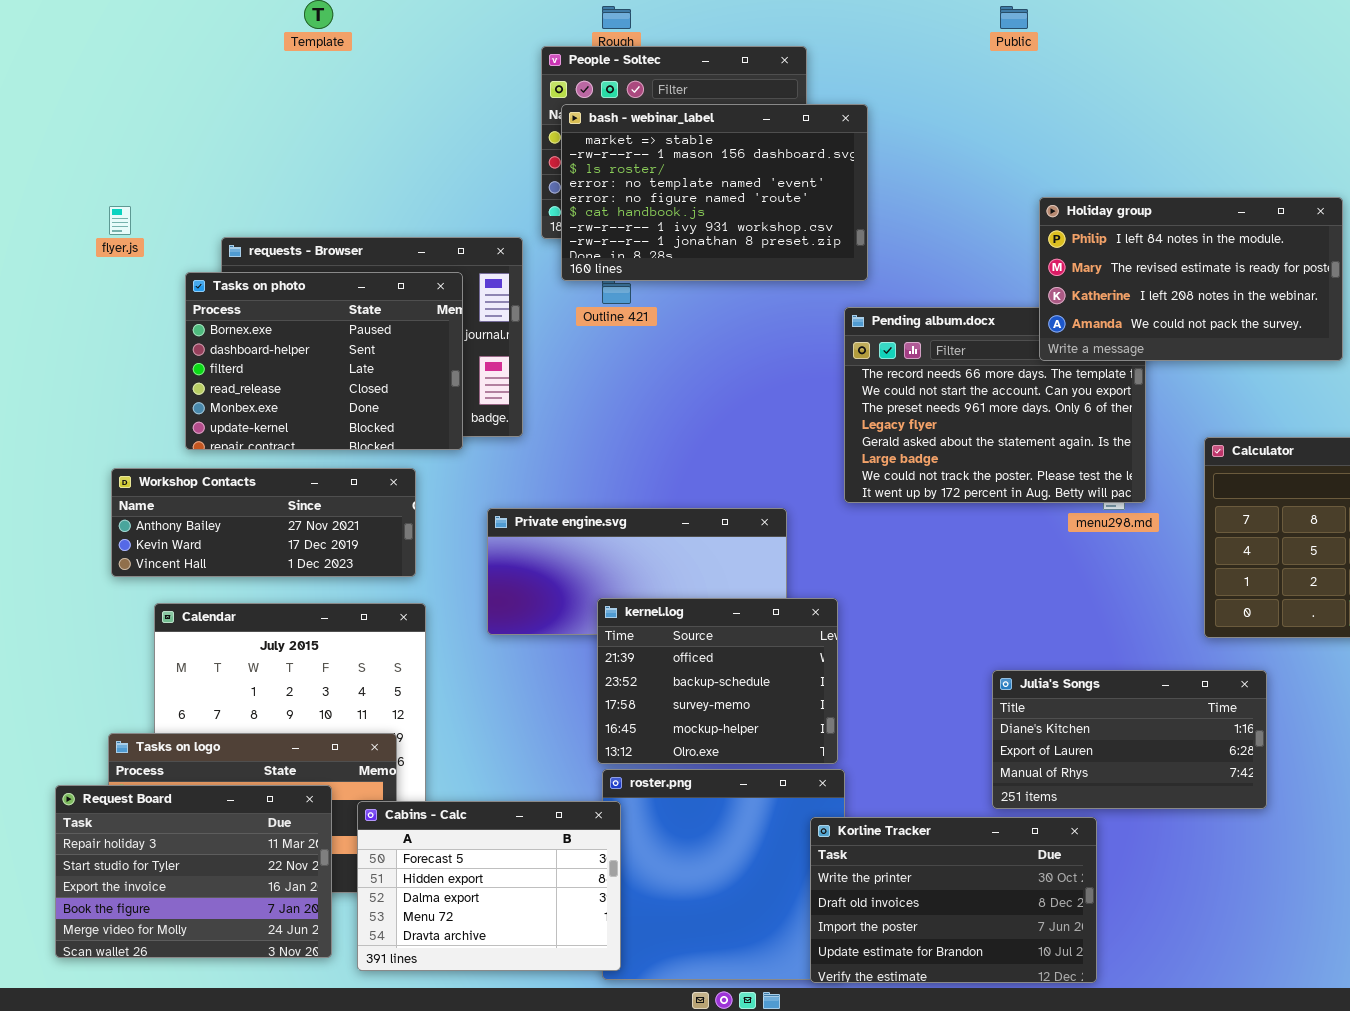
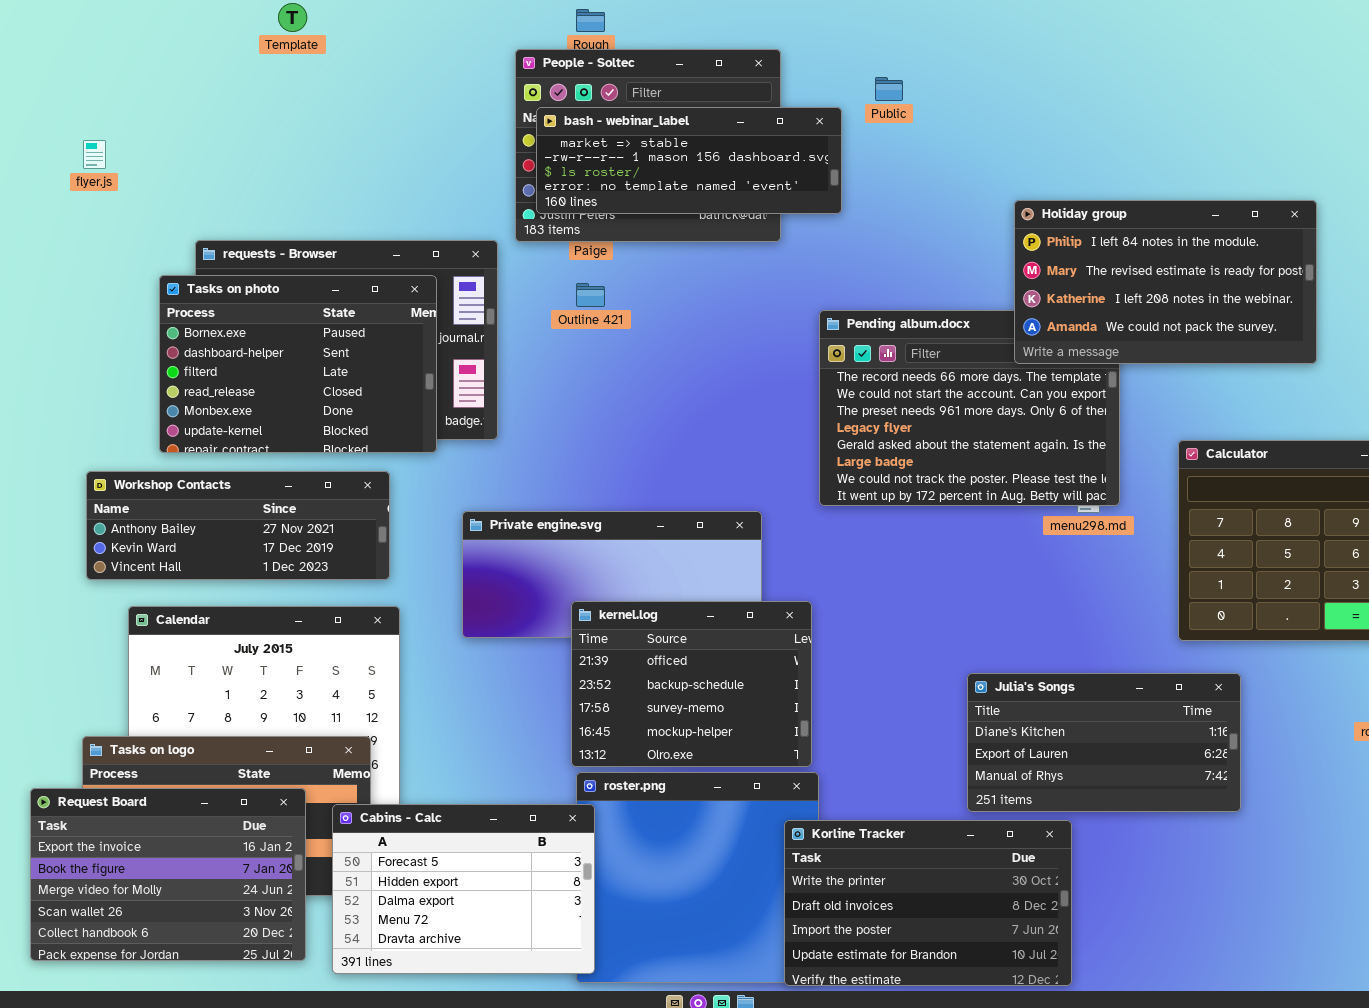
Public: [1000,6,1028,29] -> [875,77,903,101], moved
bash - webinar_label: [561,104,868,281] -> [536,107,842,214], resized
flyer.js: [109,206,131,235] -> [83,140,106,169], moved
Request Board: [55,785,332,958] -> [30,788,306,961], scrolled down 2 rows

